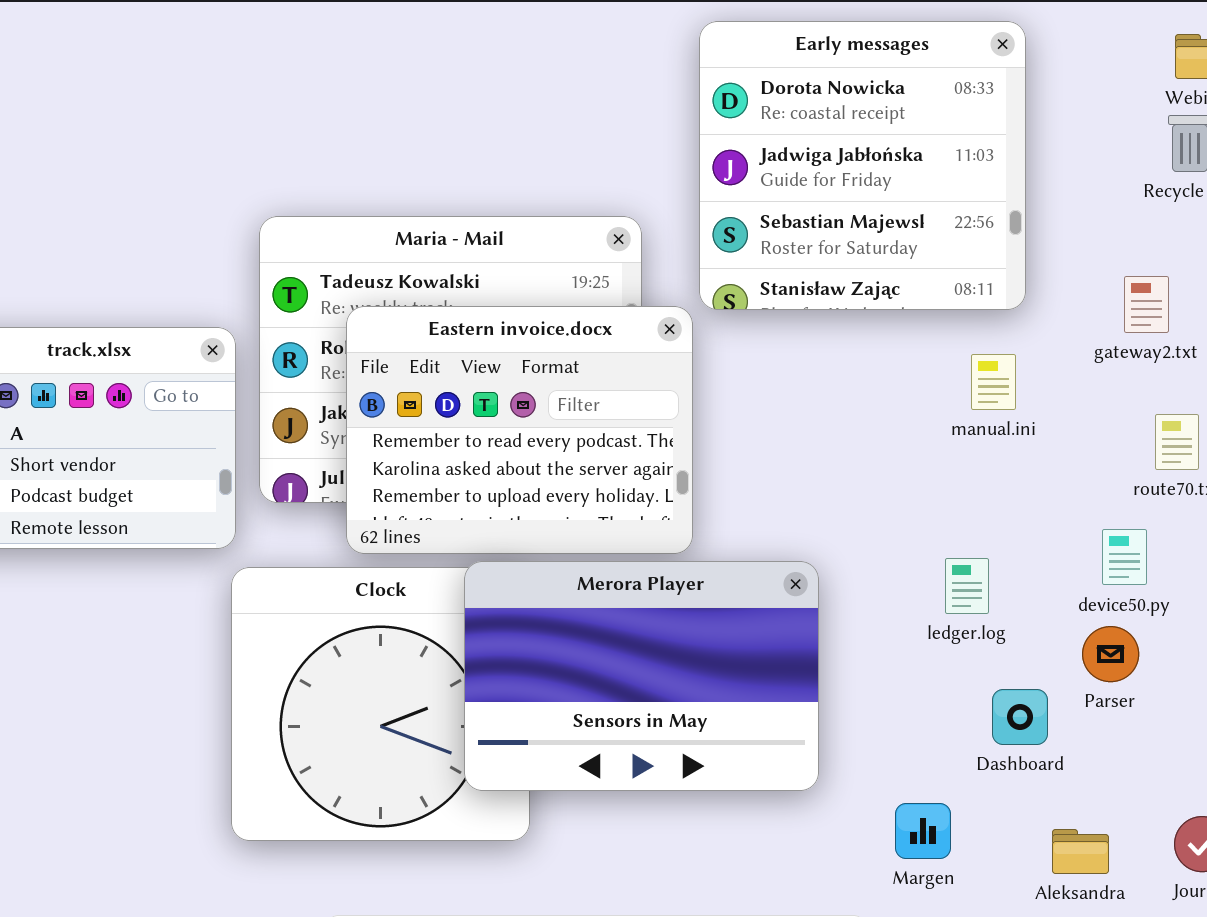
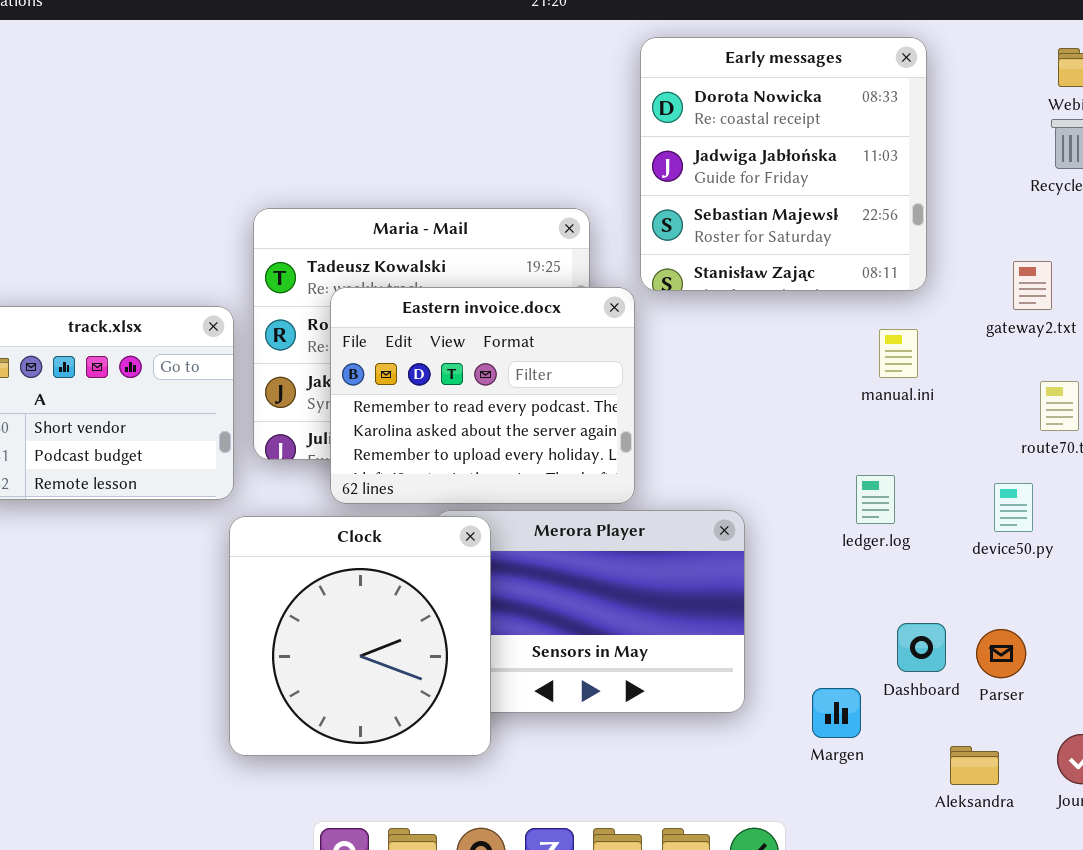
ledger.log: [945,558,989,614] -> [856,475,895,524], moved
Clock: [231,567,530,841] -> [229,516,491,756], raised
Parser: [1082,626,1139,682] -> [976,629,1026,678], moved
Margen: [895,803,951,859] -> [812,688,861,738], moved

